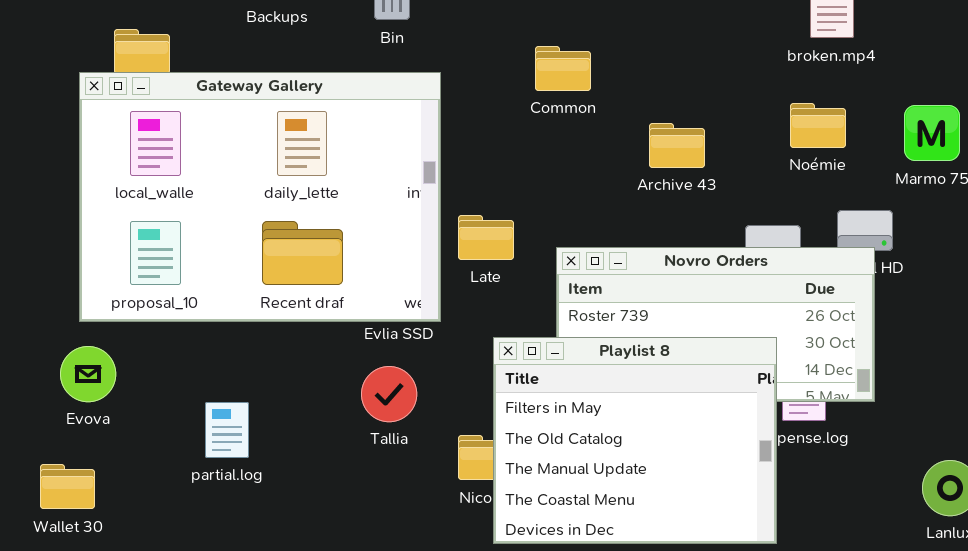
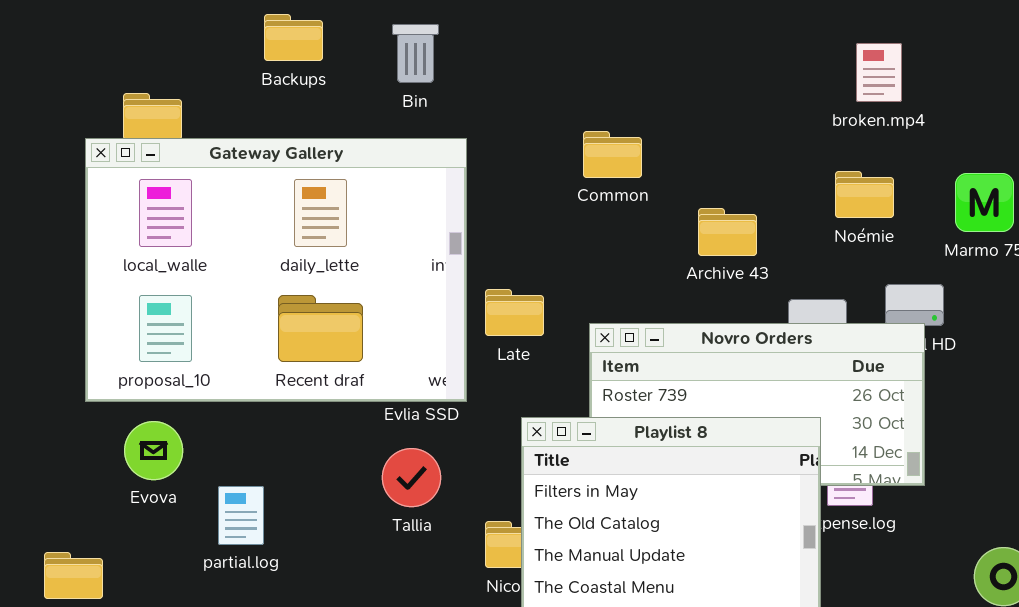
Common: [535,46,591,91] -> [583,131,642,178], moved
Archive 43: [649,123,705,168] -> [698,208,757,256], moved
Evova: [60,346,116,402] -> [124,421,183,480], moved

